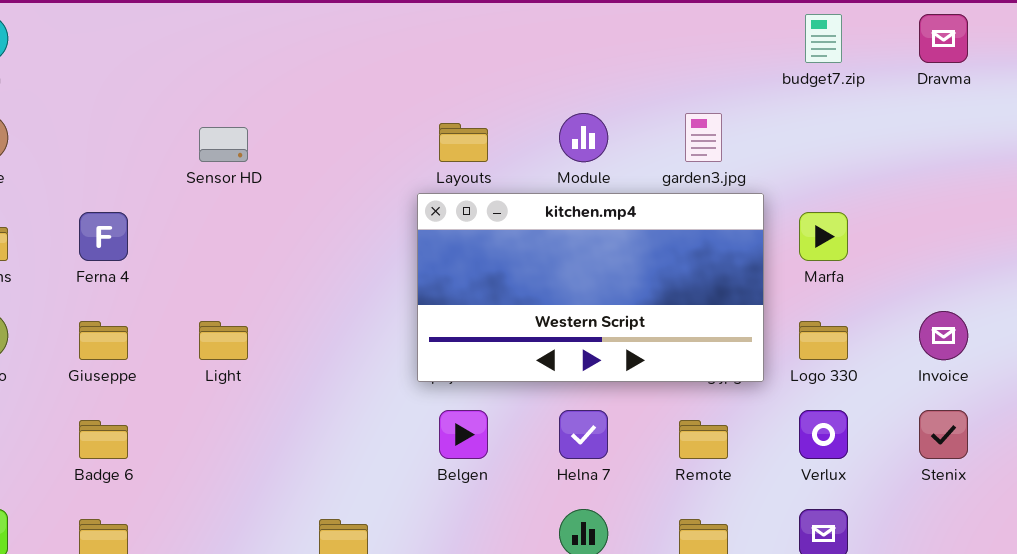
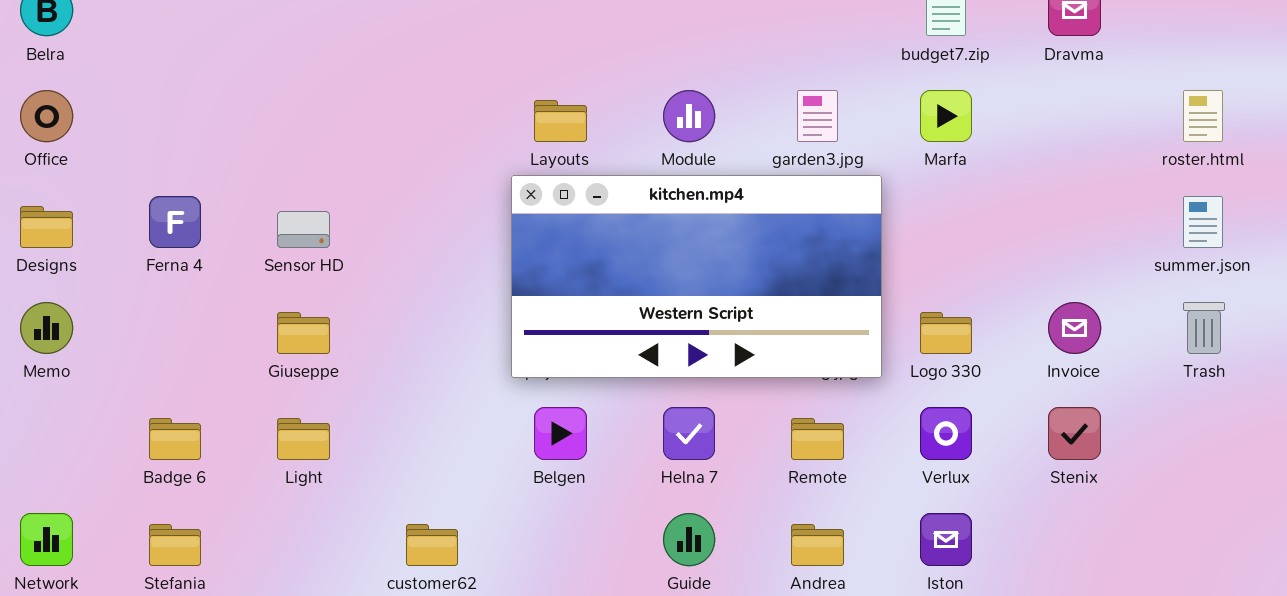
Sensor HD: [199,127,248,162] -> [277,211,330,248], moved
Marfa: [799,212,848,261] -> [920,90,972,142], moved
Giuseppe: [79,321,128,360] -> [277,312,330,354], moved
Light: [199,321,248,360] -> [277,418,330,460], moved

